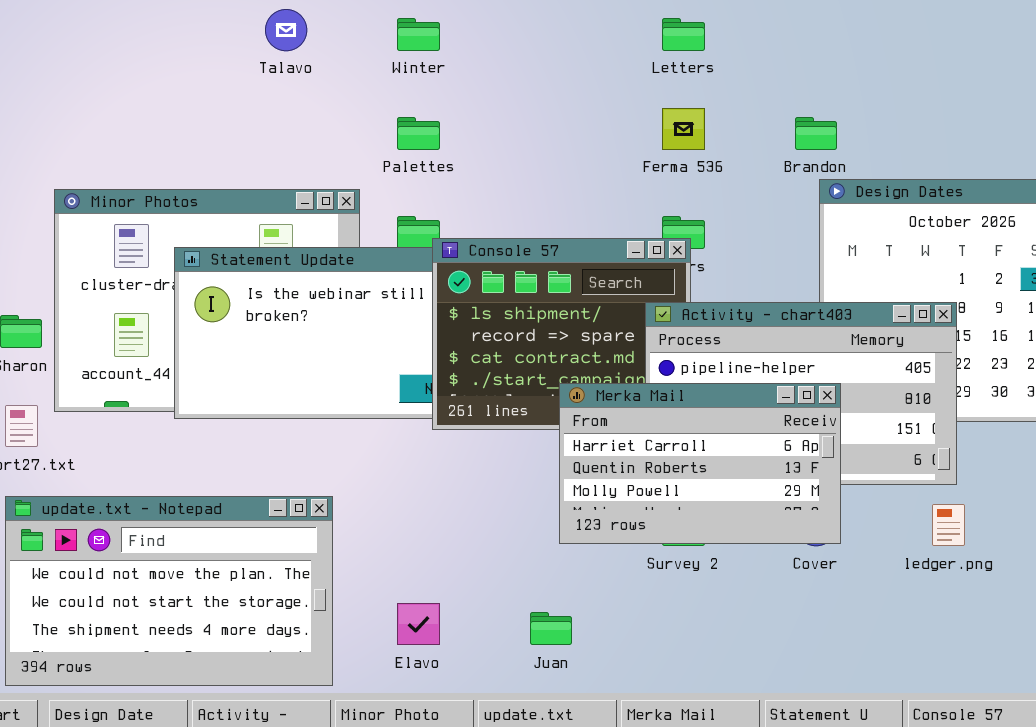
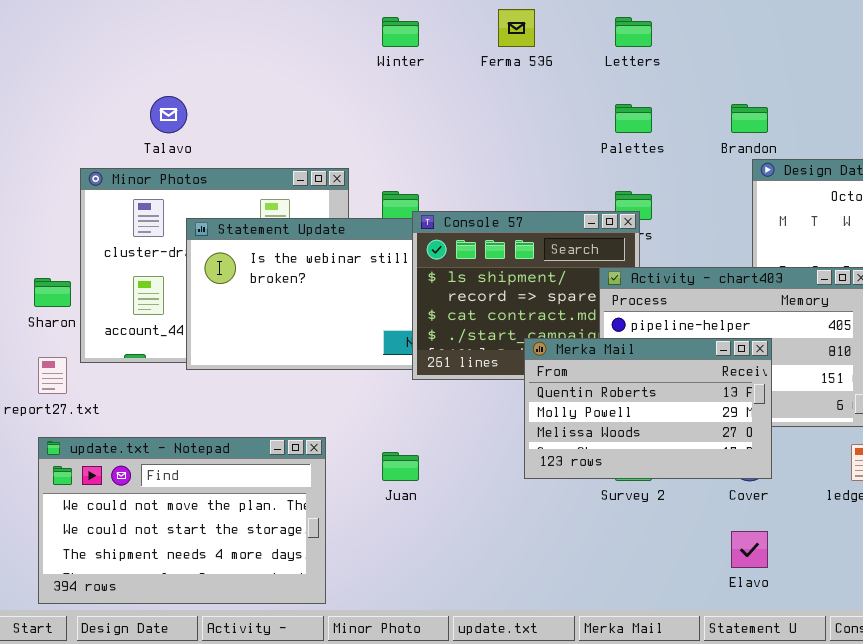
Talavo: [265,9,307,51] -> [150,96,187,133], moved
Ferma 536: [662,108,705,150] -> [498,9,535,47], moved
Palettes: [397,117,440,150] -> [615,104,652,133], moved
Merka Mail: [559,383,841,544] -> [524,338,772,479], scrolled down 1 row
Elavo: [397,603,440,645] -> [731,531,768,568], moved
Juan: [530,612,572,645] -> [382,452,419,481], moved

